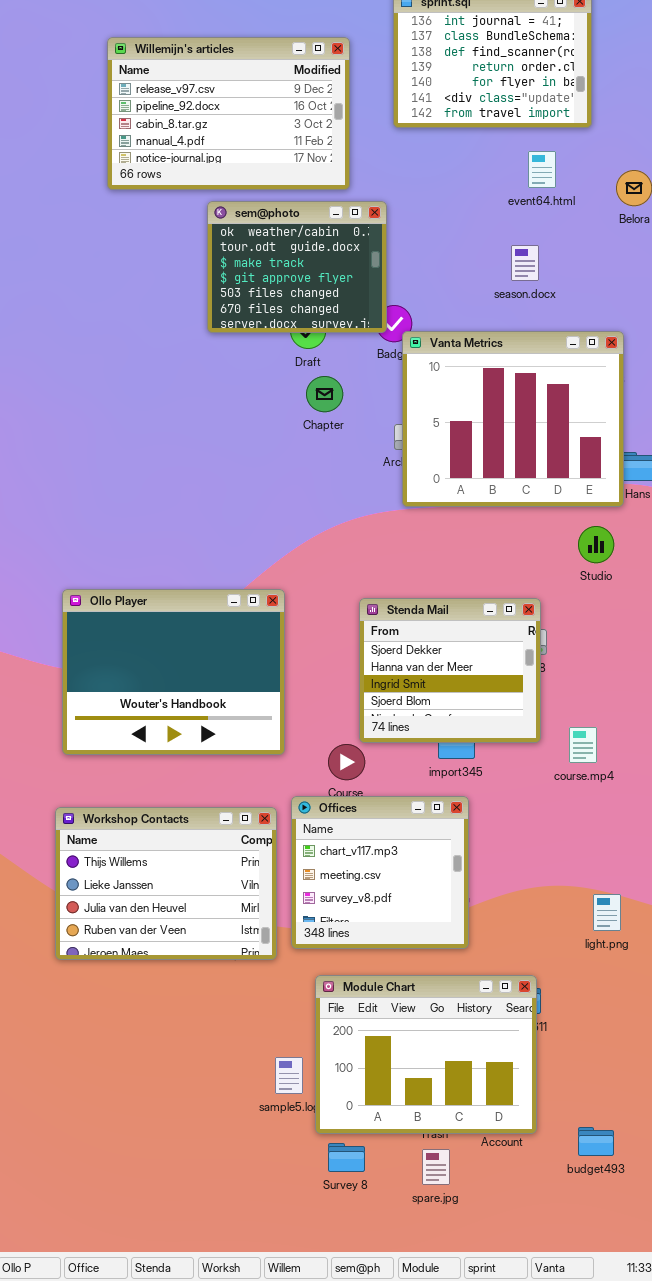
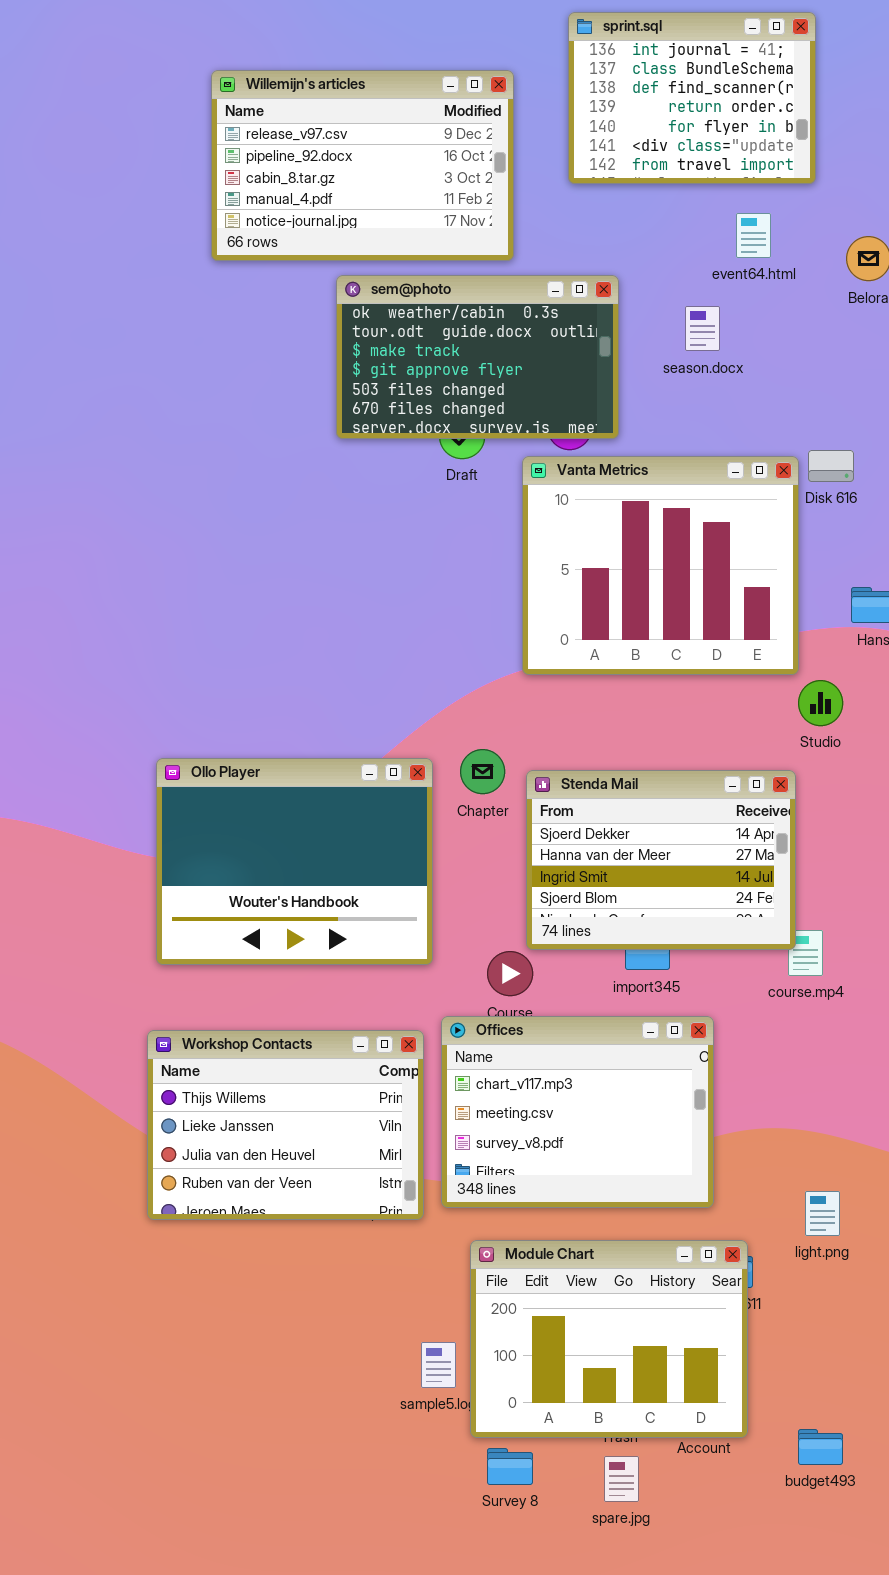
sem@photo: [207,201,387,333] -> [336,275,619,439], resized
season.docx: [511,245,539,281] -> [685,306,720,351], moved
Vanta Metrics: [402,331,624,507] -> [522,456,799,675], moved
Chapter: [306,376,343,412] -> [460,749,505,794], moved
Stenda Mail: [359,598,541,743] -> [526,770,796,950], resized
Offices: [291,796,469,949] -> [441,1016,714,1208], resized
light.png: [593,894,621,931] -> [805,1191,840,1236], moved

